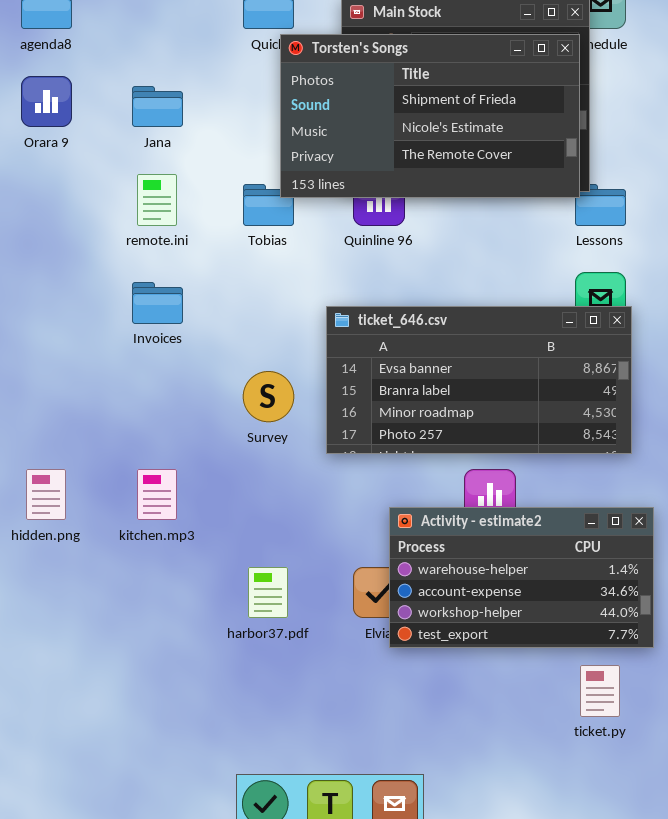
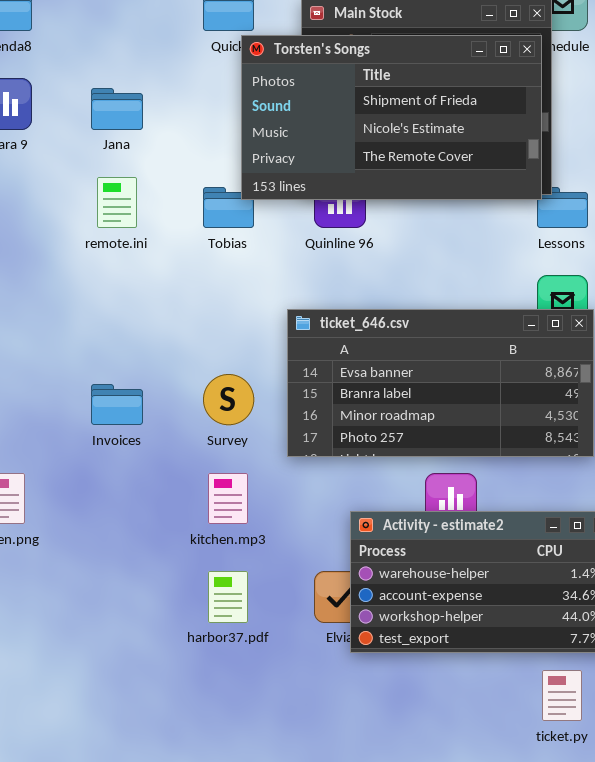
Invoices: [132,282,183,324] -> [91,384,143,425], moved
kitchen.mp3: [137,469,177,520] -> [208,473,248,524], moved

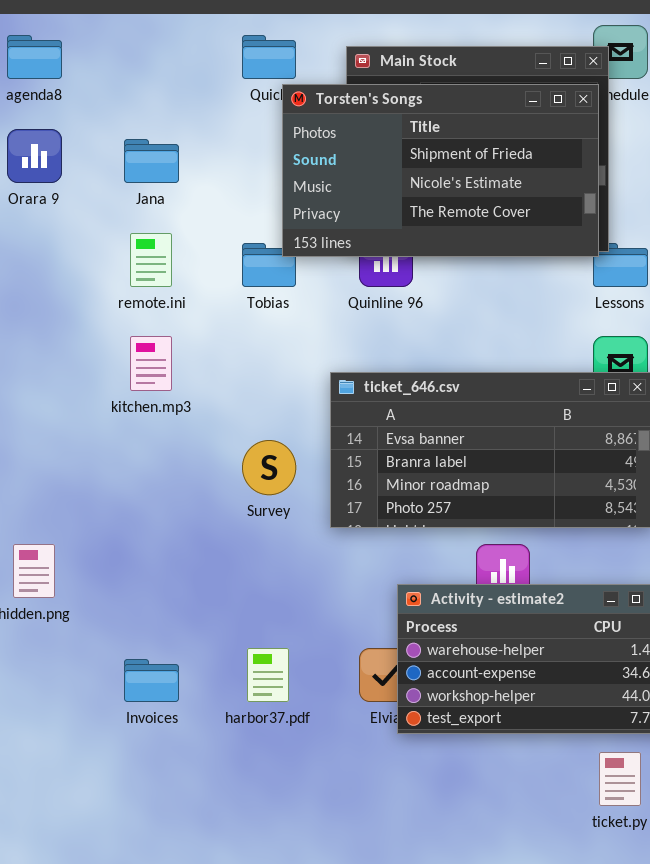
Invoices: [91,384,143,425] -> [124,659,179,702], moved
kitchen.mp3: [208,473,248,524] -> [130,336,172,391], moved

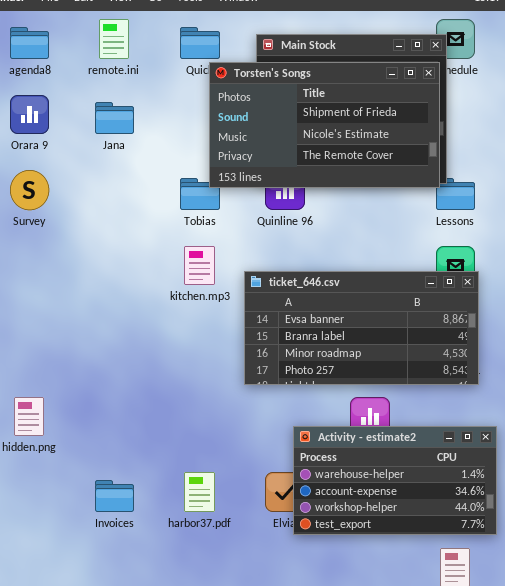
remote.ini: [130,233,172,287] -> [99,19,129,59], moved
kitchen.mp3: [130,336,172,391] -> [184,246,215,285], moved
Survey: [242,440,296,495] -> [10,170,49,210], moved

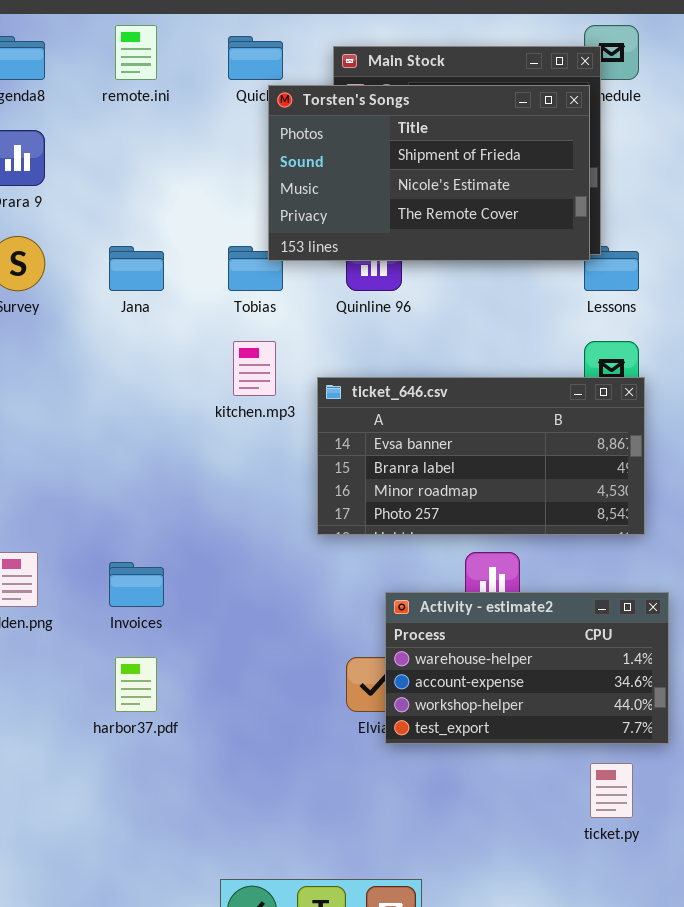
Jana: [95,102,134,134] -> [109,246,164,291], moved
harbor37.pdf: [184,472,215,512] -> [115,657,157,712], moved
Invoices: [95,480,134,512] -> [109,562,164,607], moved

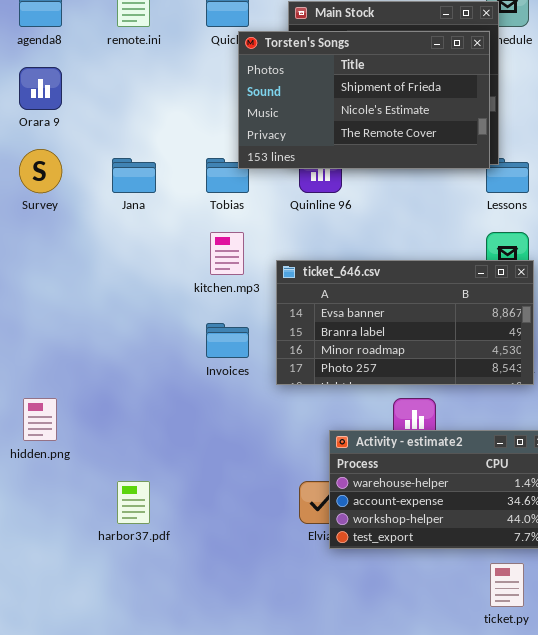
Invoices: [109,562,164,607] -> [206,323,249,358], moved

